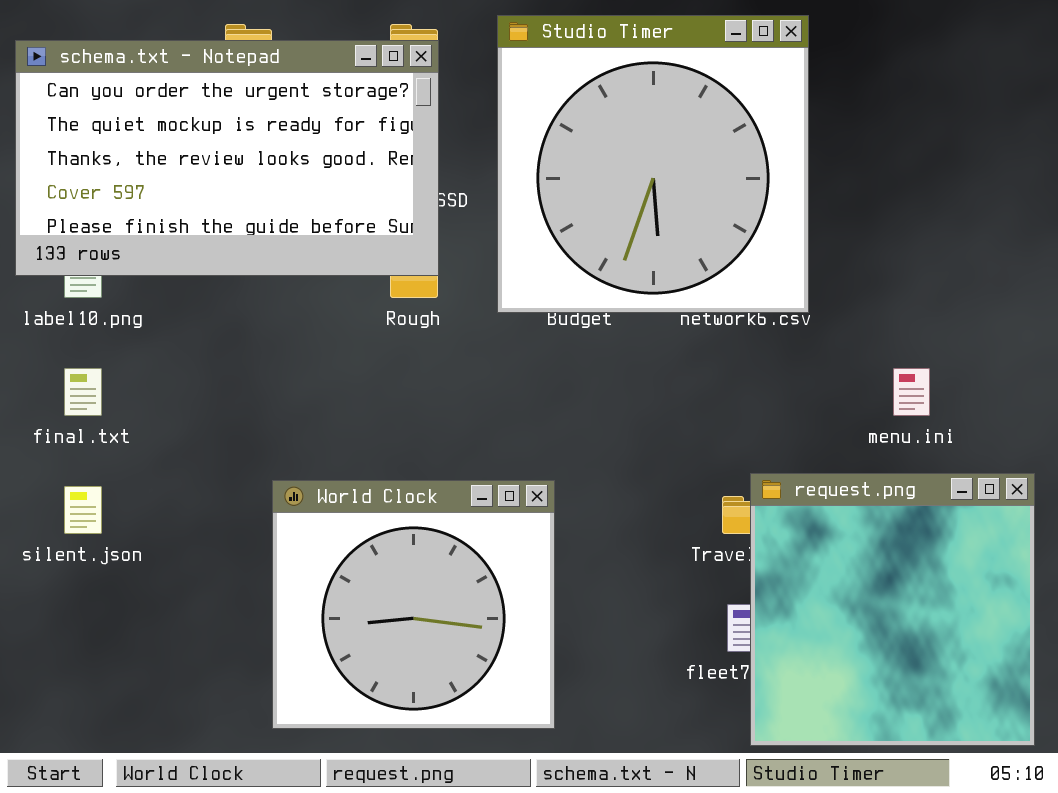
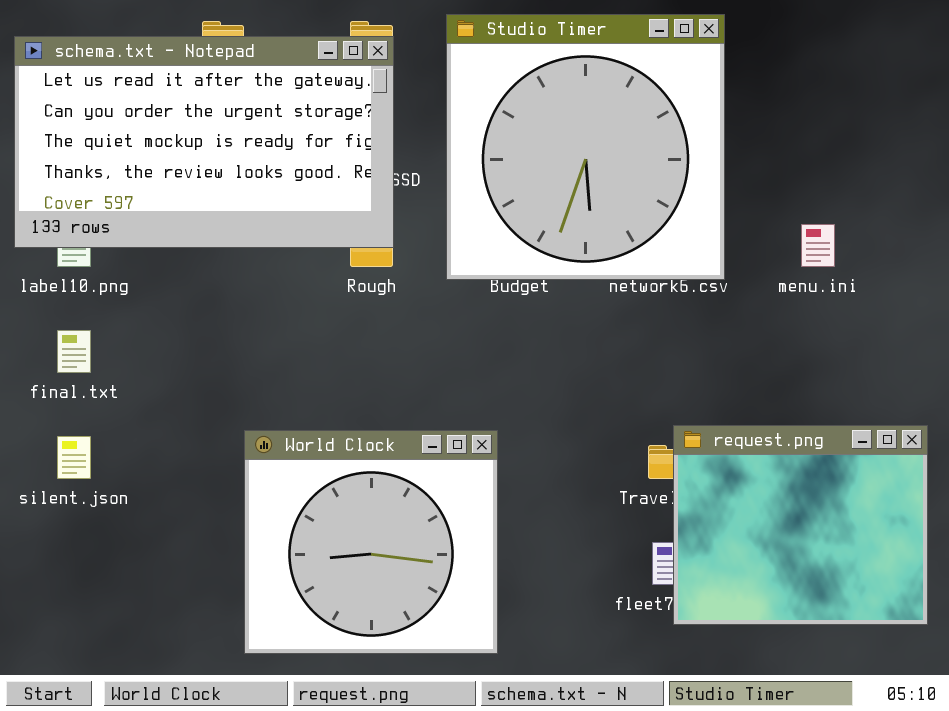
schema.txt - Notepad: [15,40,439,276] -> [14,36,394,248], scrolled up 1 row
menu.ini: [893,368,930,416] -> [801,224,835,267], moved
request.png: [750,473,1035,746] -> [673,425,928,625], resized

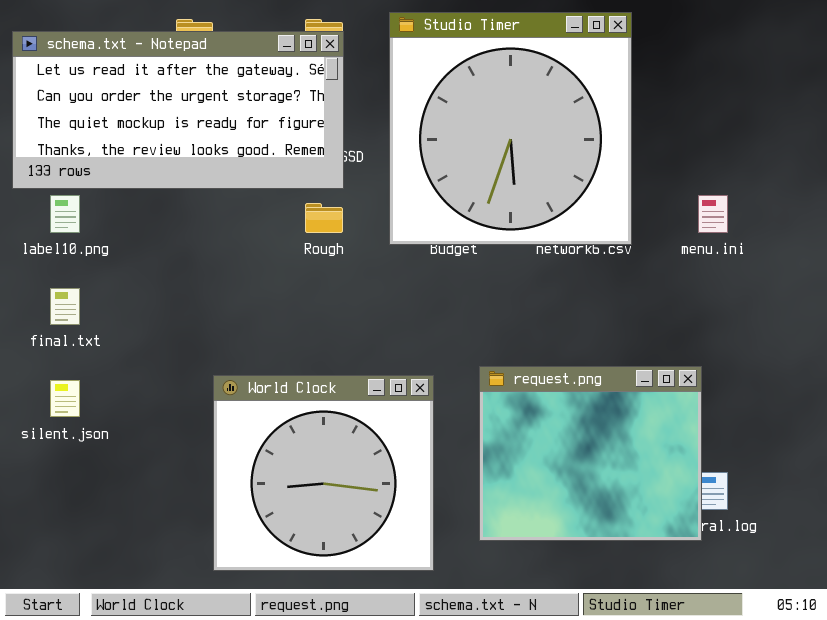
schema.txt - Notepad: [14,36,394,248] -> [12,31,344,189], resized
request.png: [673,425,928,625] -> [479,366,702,541], moved

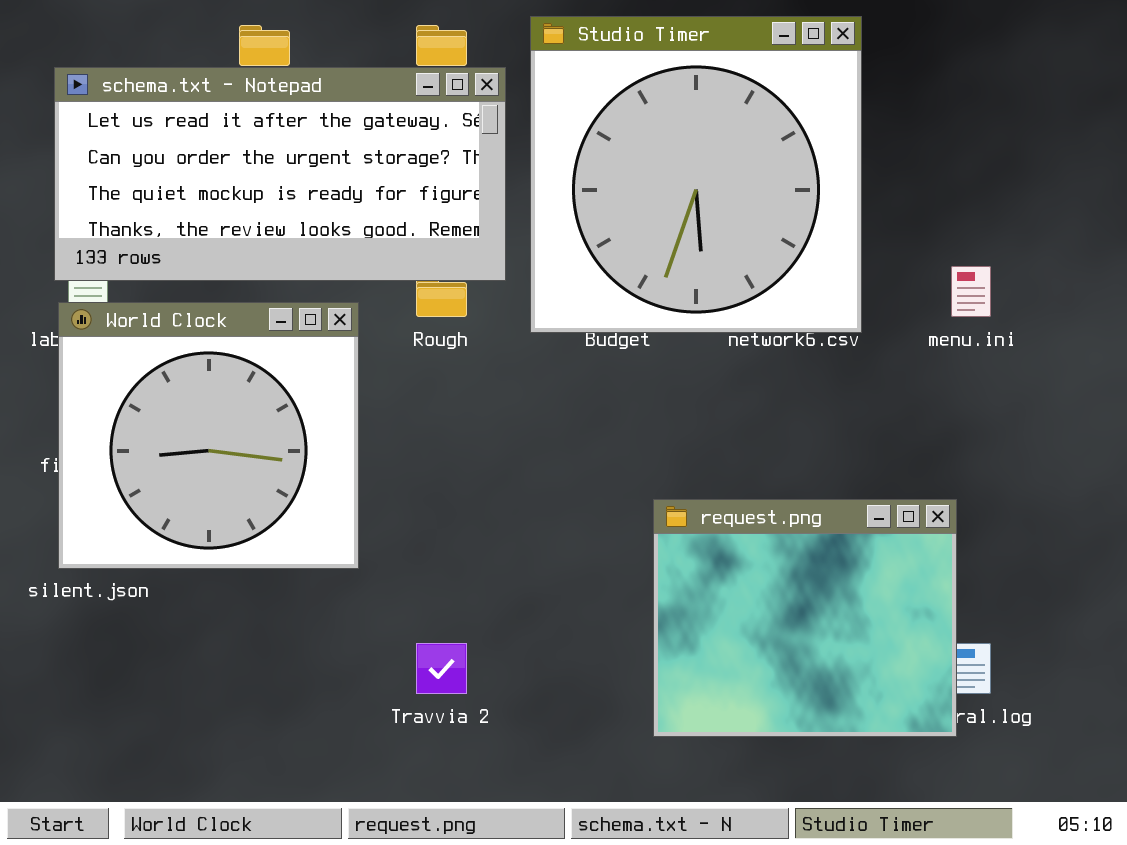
schema.txt - Notepad: [12,31,344,189] -> [54,67,506,281], moved
World Clock: [213,375,434,571] -> [58,302,359,569], moved

